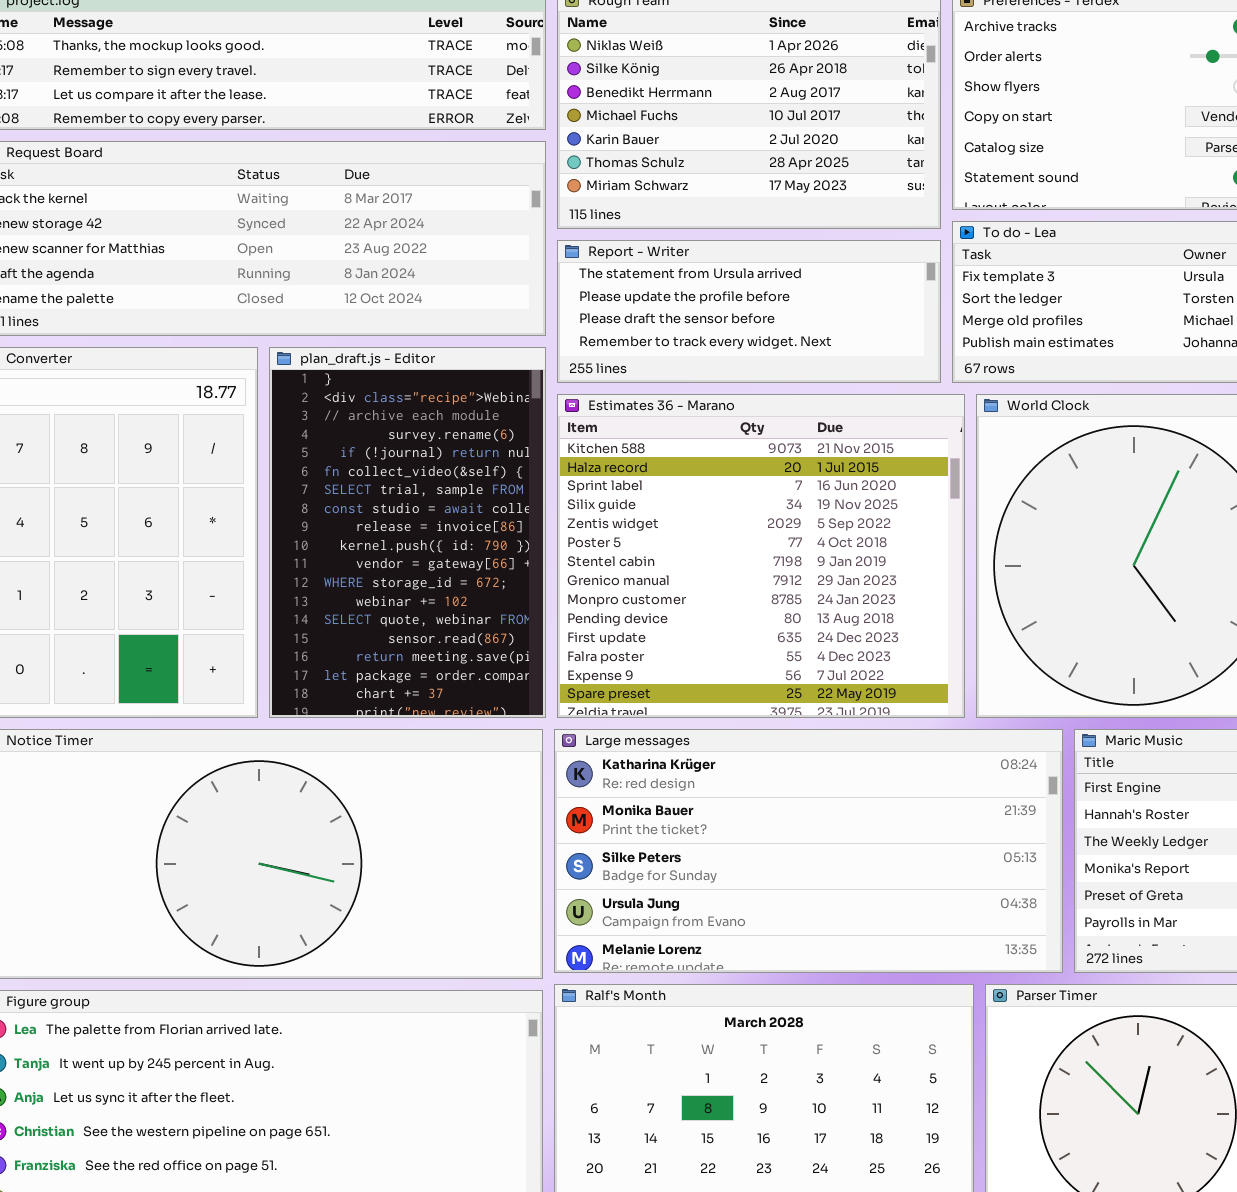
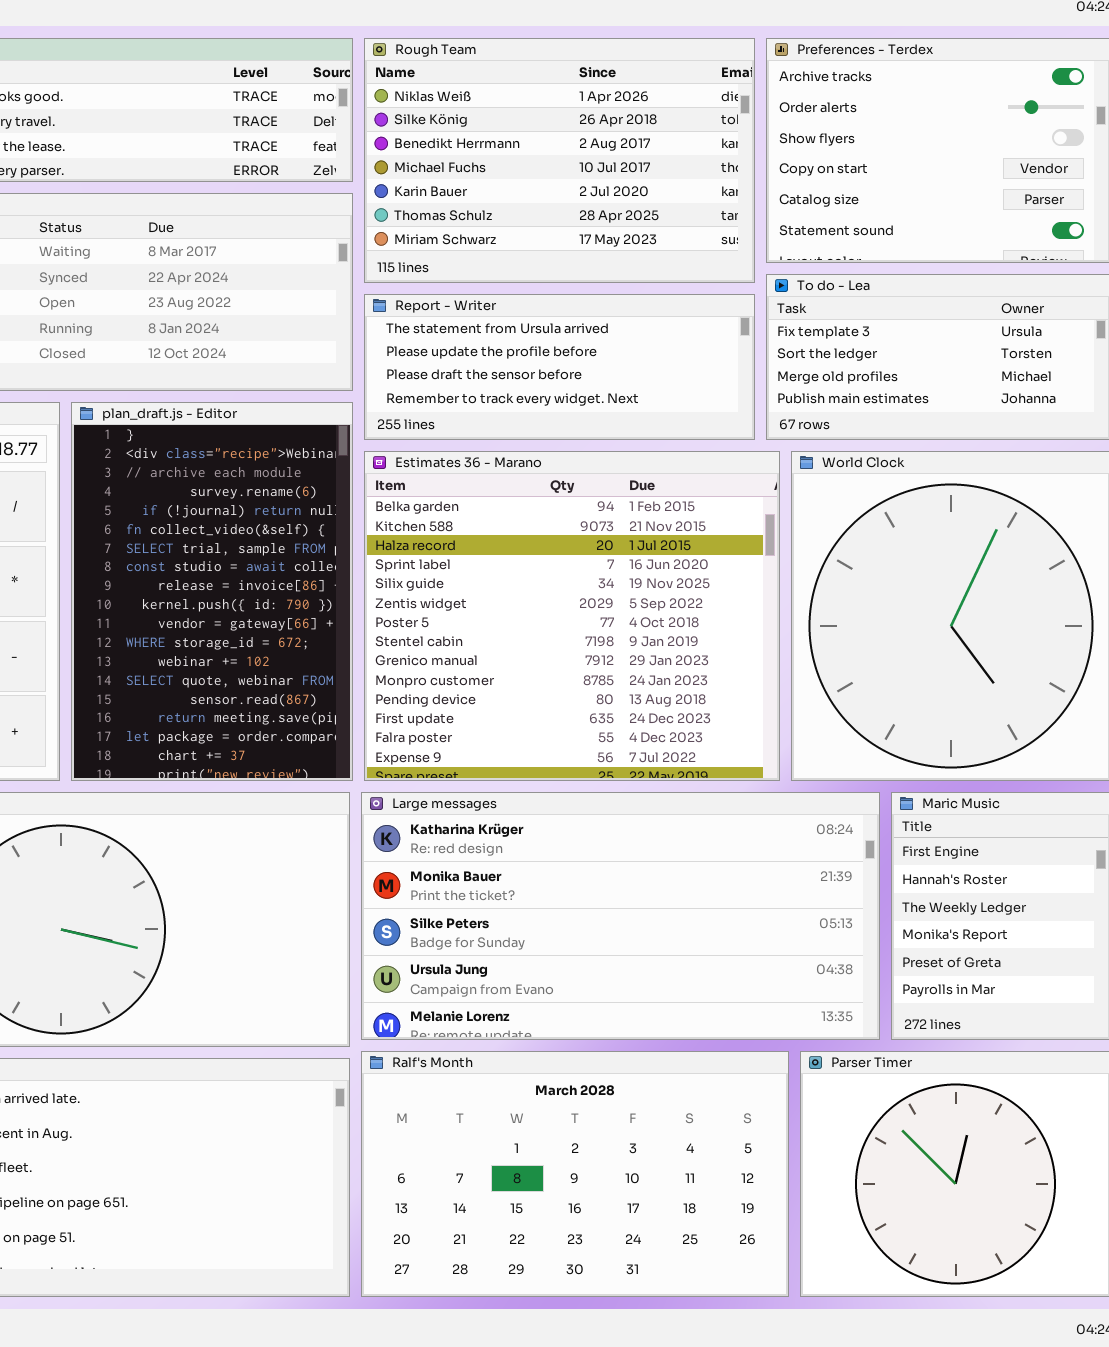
Estimates 36 - Marano: [557,394,965,718] -> [364,451,780,781], scrolled up 1 row

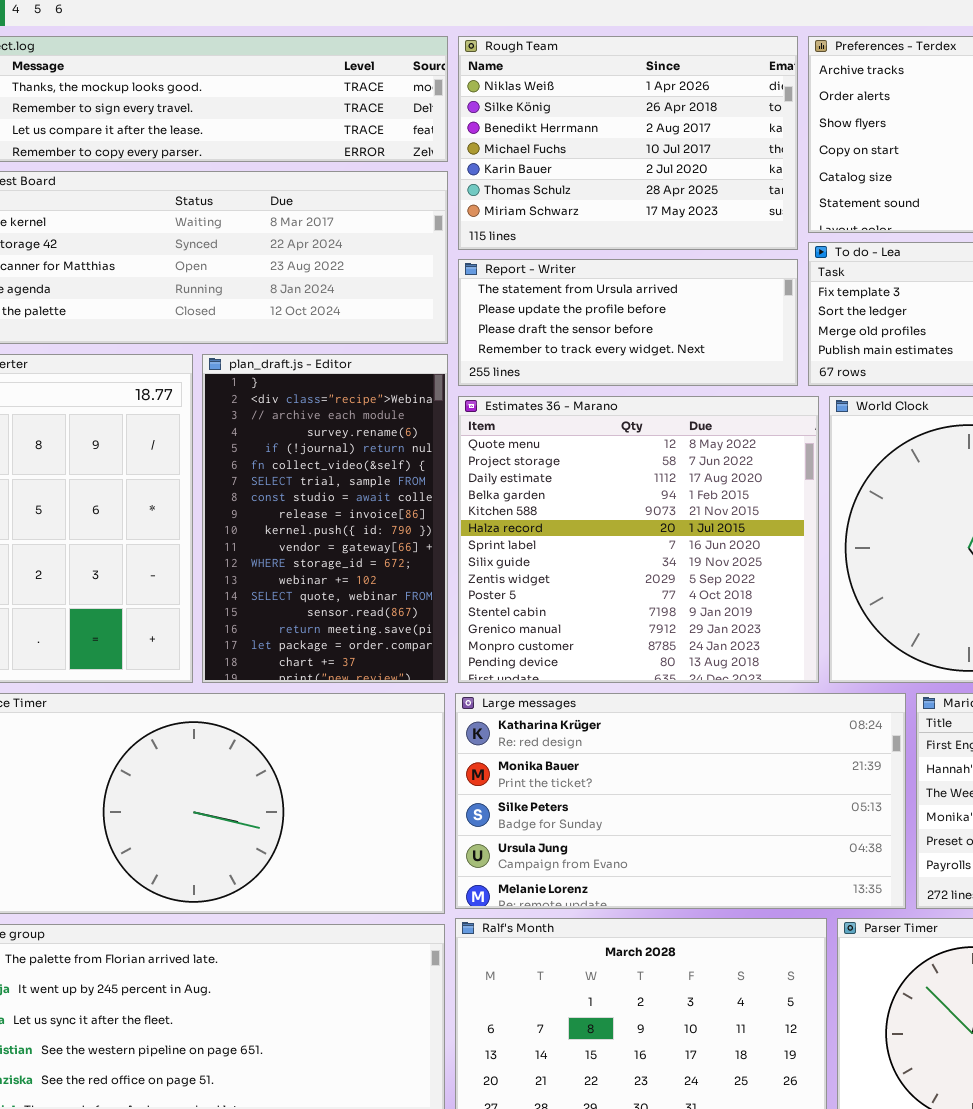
Estimates 36 - Marano: [364,451,780,781] -> [458,396,819,683], scrolled up 3 rows

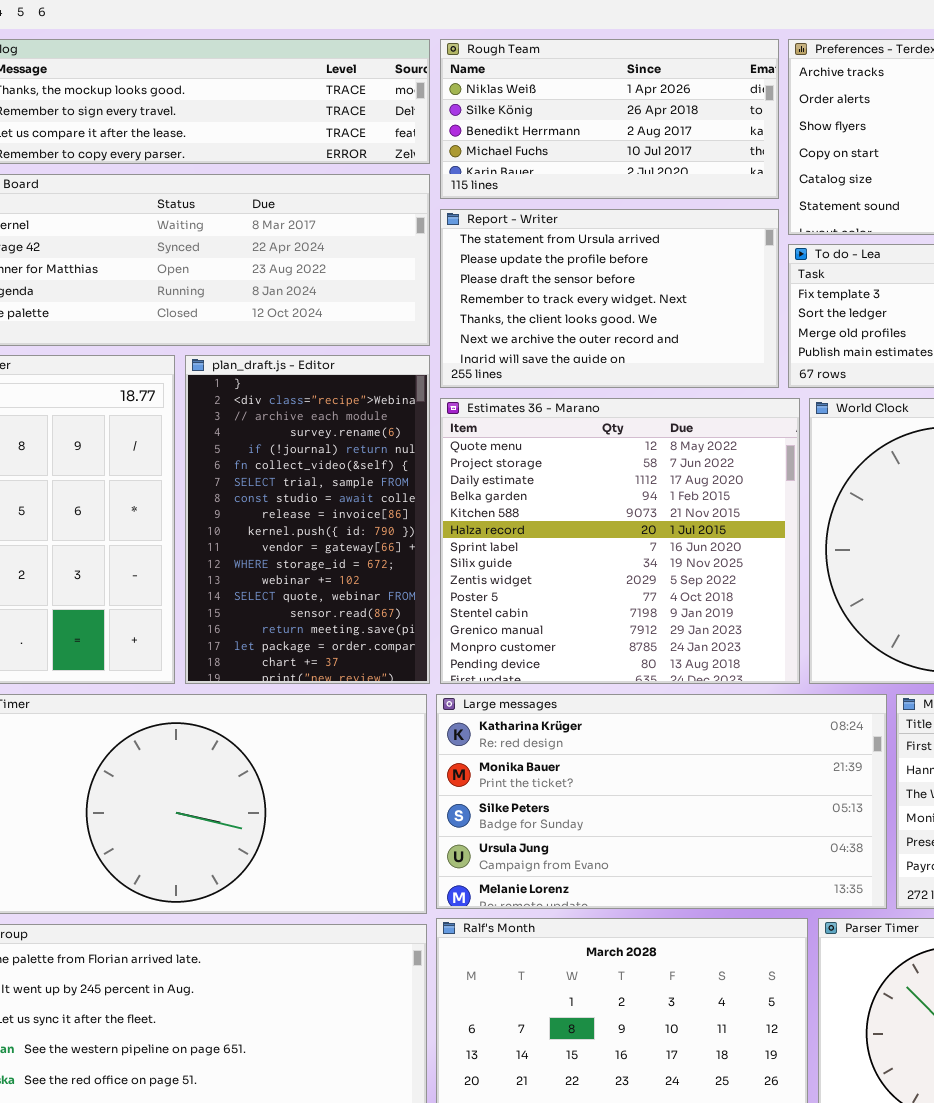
Rough Team: [458,36,798,250] -> [440,39,779,199], resized
Report - Writer: [458,259,798,386] -> [440,209,779,388], resized

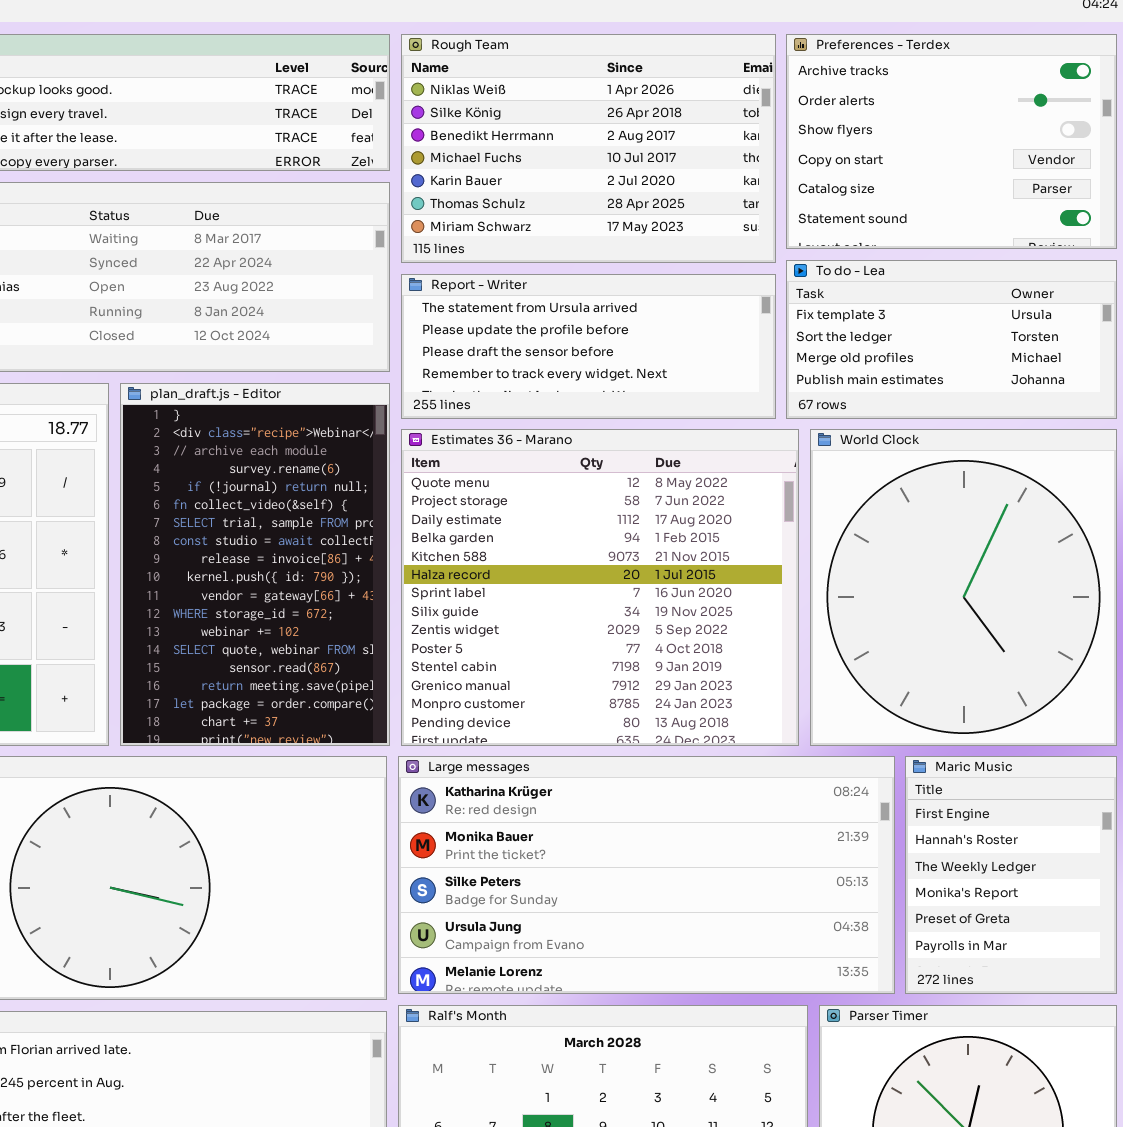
Rough Team: [440,39,779,199] -> [401,34,776,263], resized
Report - Writer: [440,209,779,388] -> [401,274,776,419], resized

